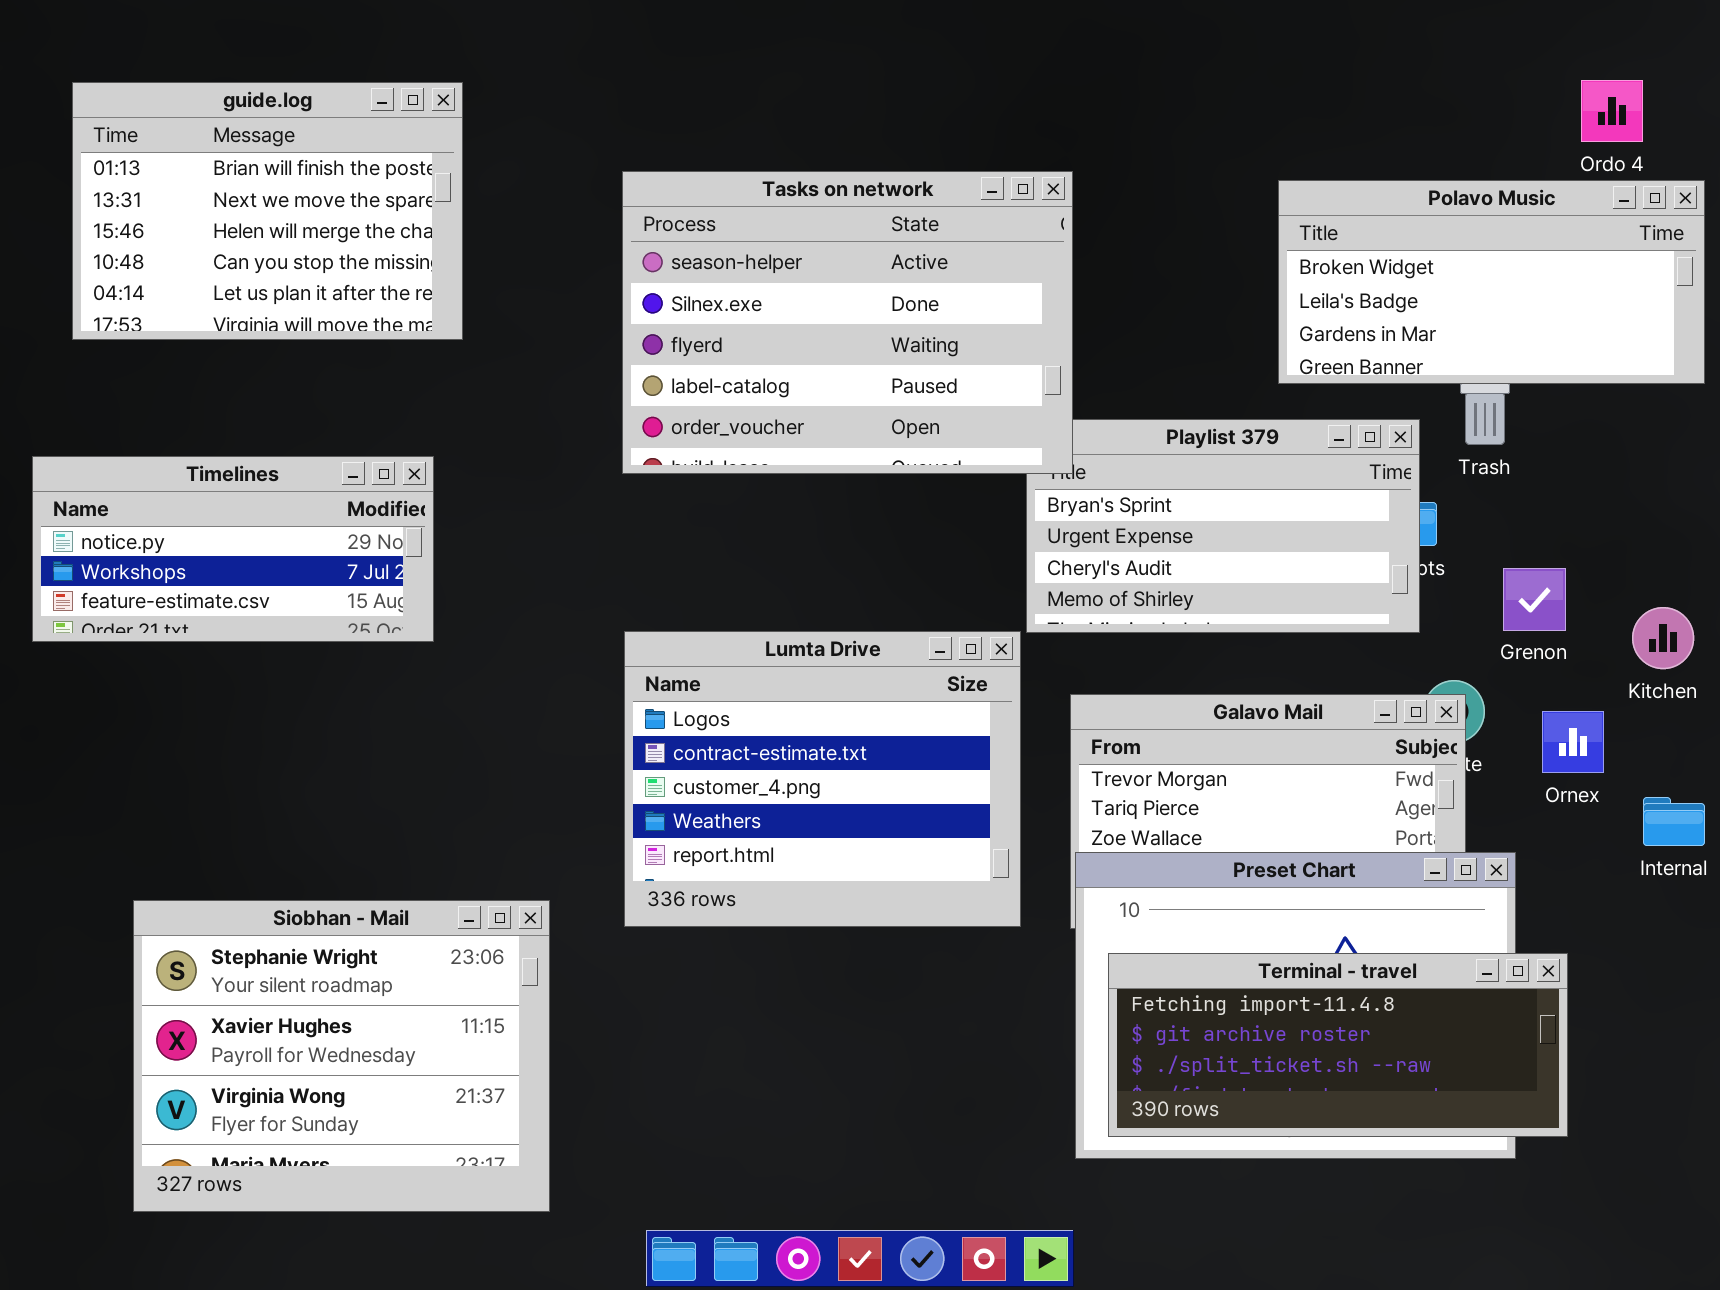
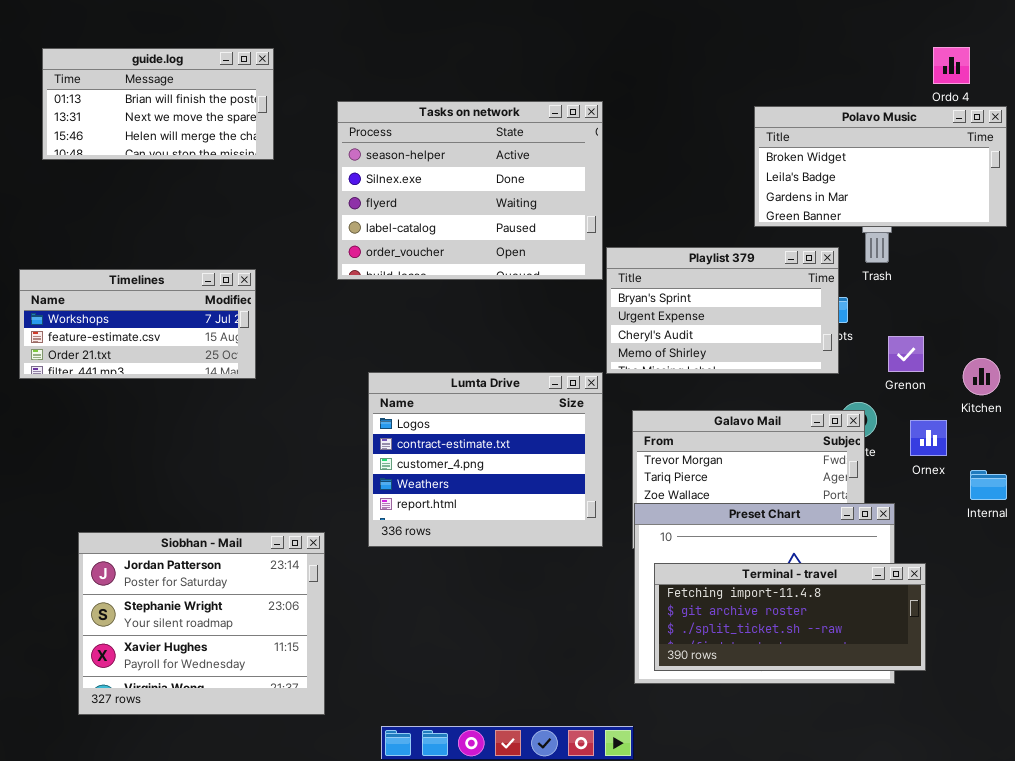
guide.log: [72,82,463,340] -> [42,48,274,160], resized
Tasks on network: [622,171,1073,474] -> [337,101,603,280], moved
Timelines: [32,456,434,642] -> [19,269,256,379], scrolled down 1 row
Siobhan - Mail: [133,900,550,1212] -> [78,532,325,715], scrolled up 1 row

